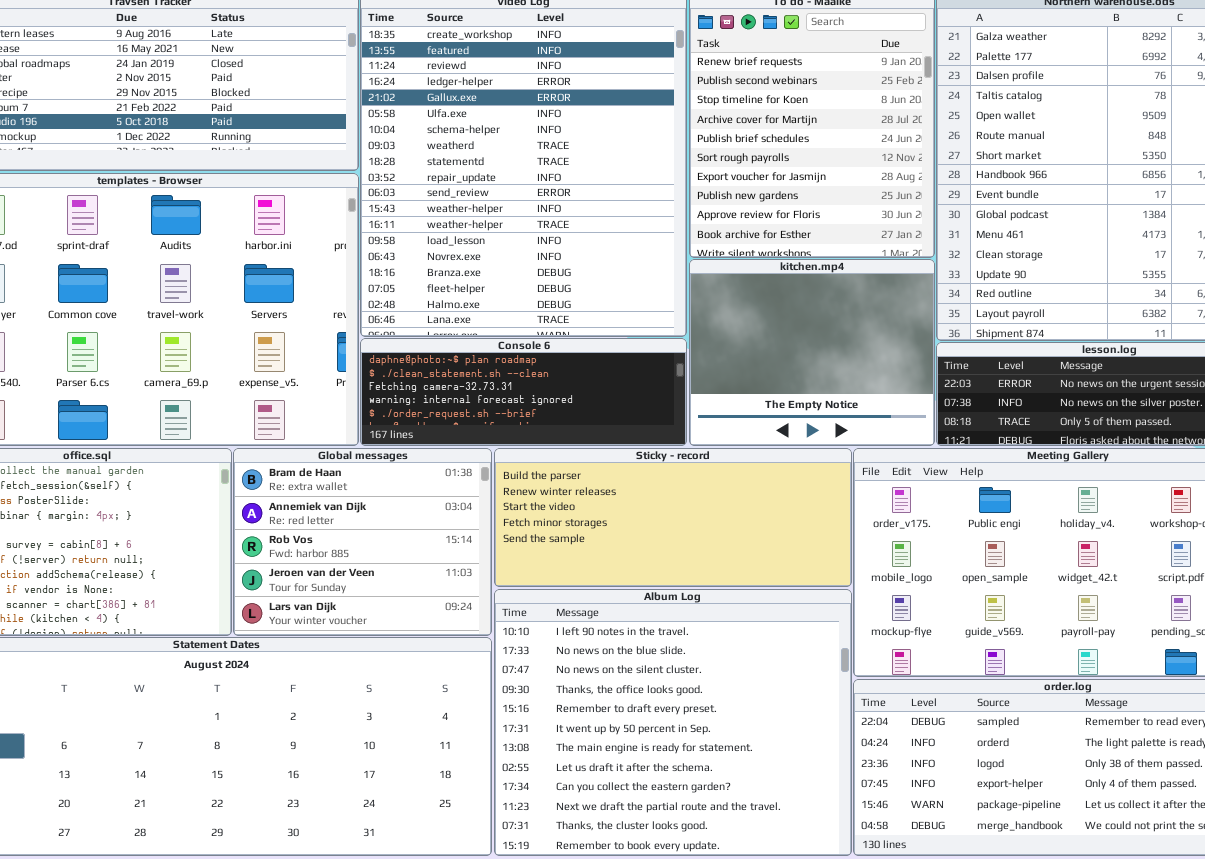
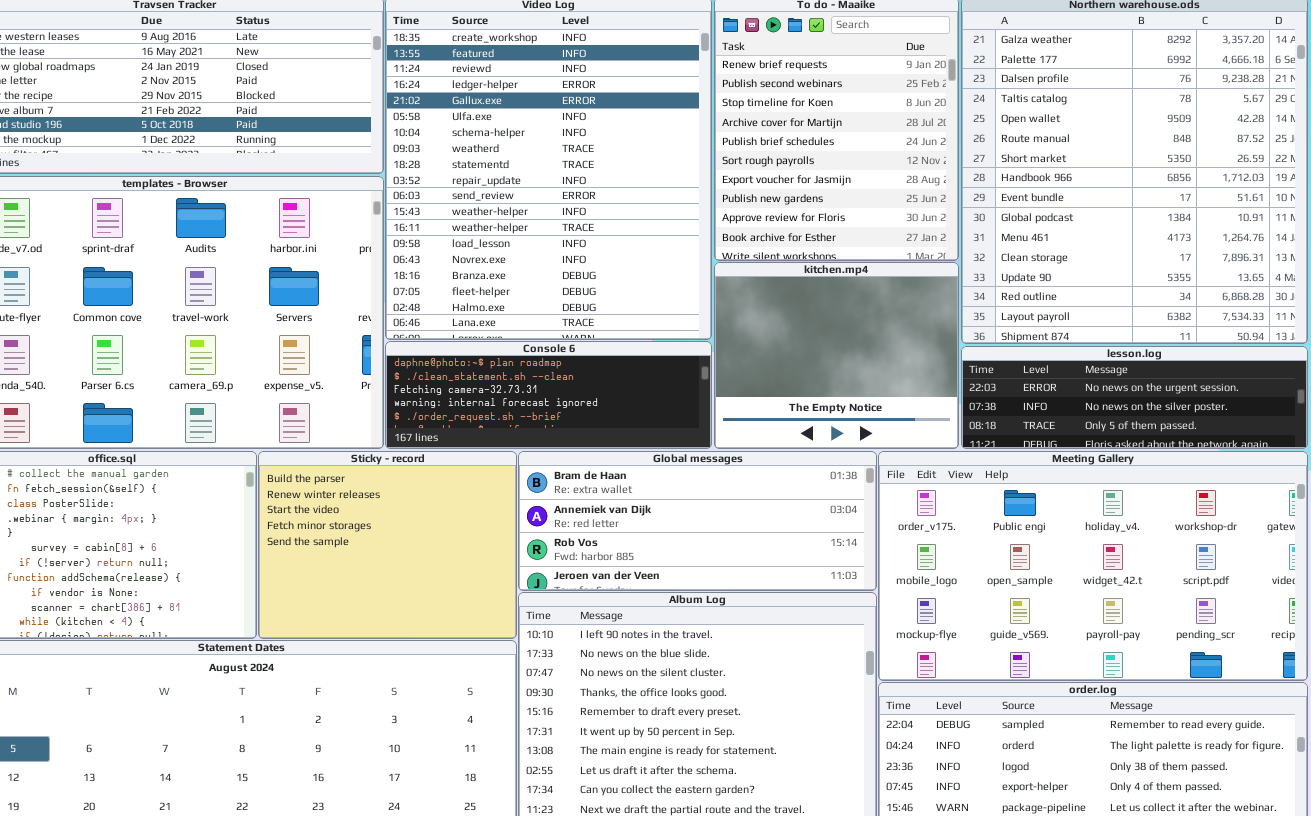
Global messages: [233,448,492,636] -> [518,451,877,591], moved, resized
Sticky - record: [494,448,852,587] -> [258,451,517,639], moved, resized

